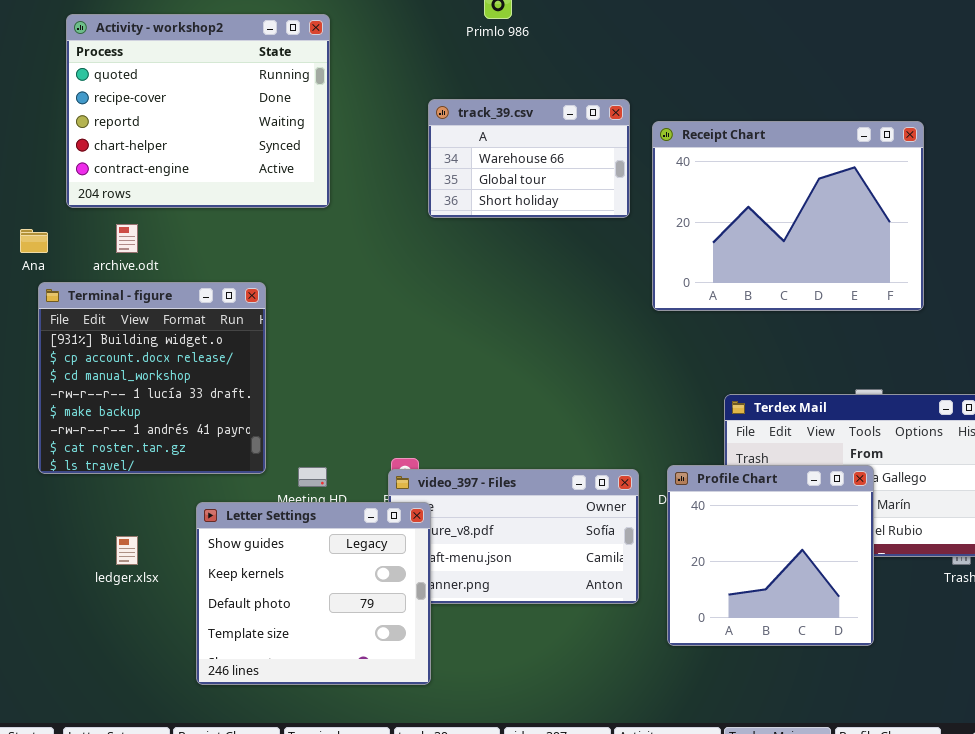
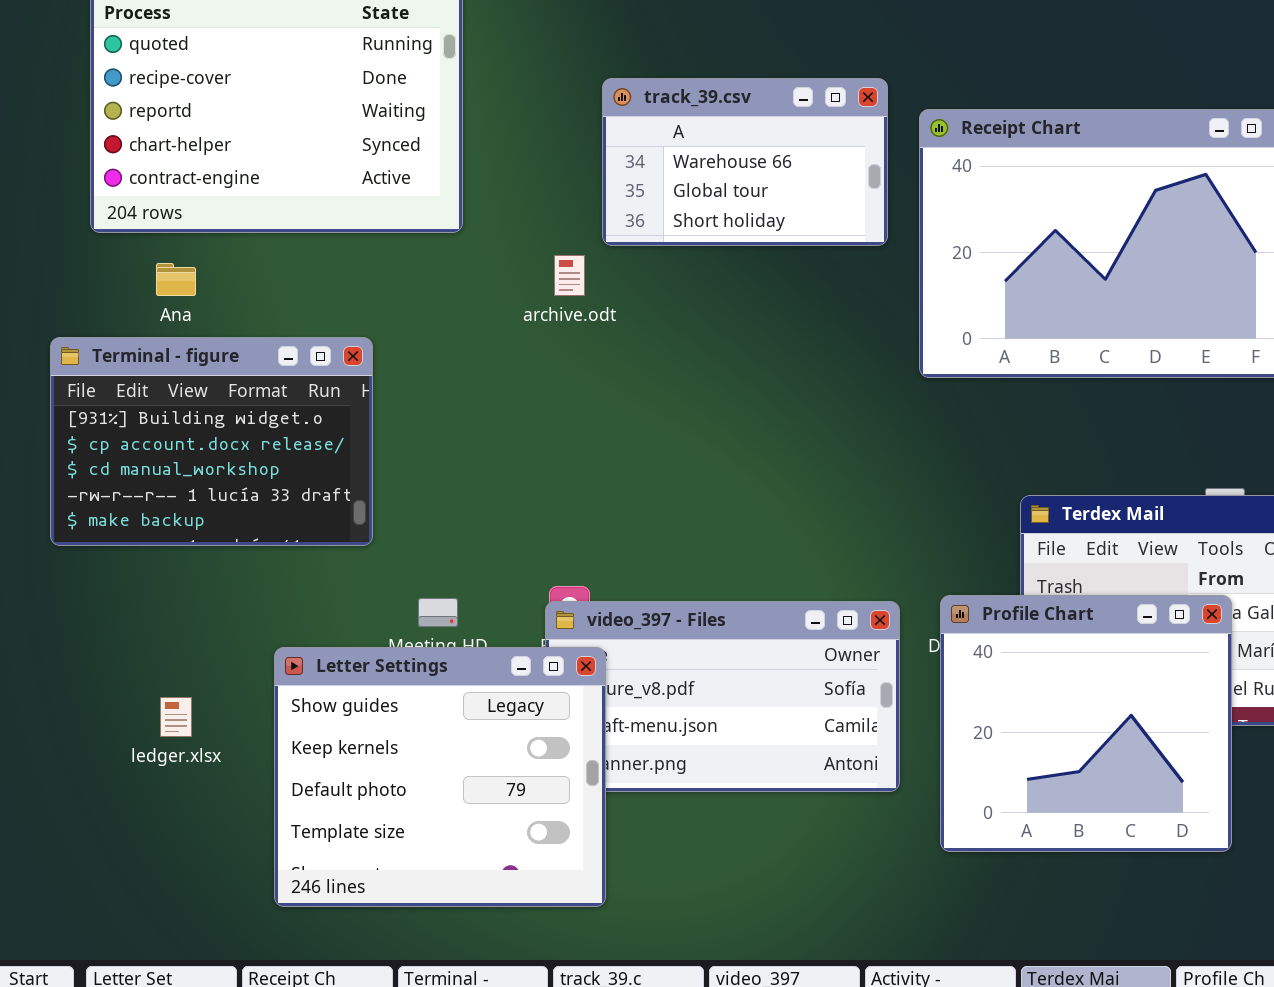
archive.odt: [116,224,138,253] -> [554,255,585,296], moved
Ana: [20,229,48,253] -> [156,263,196,296], moved
Terminal - figure: [38,282,266,474] -> [50,337,373,546], resized

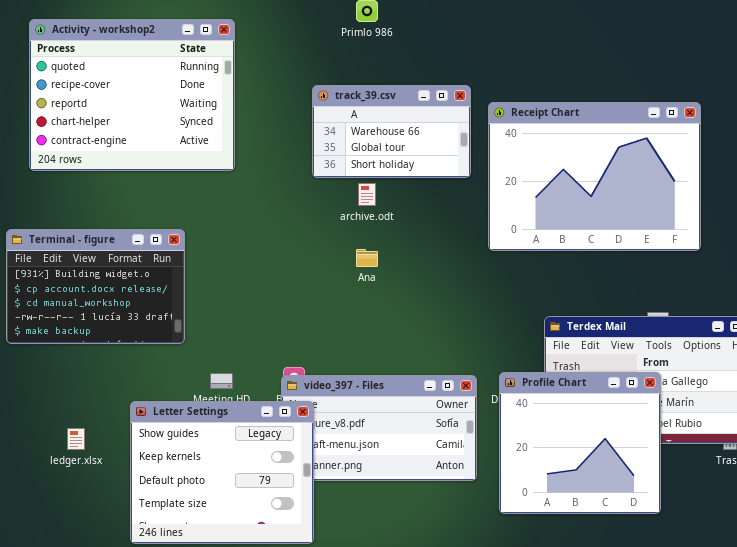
archive.odt: [554,255,585,296] -> [358,183,376,206], moved
Ana: [156,263,196,296] -> [356,249,378,267], moved

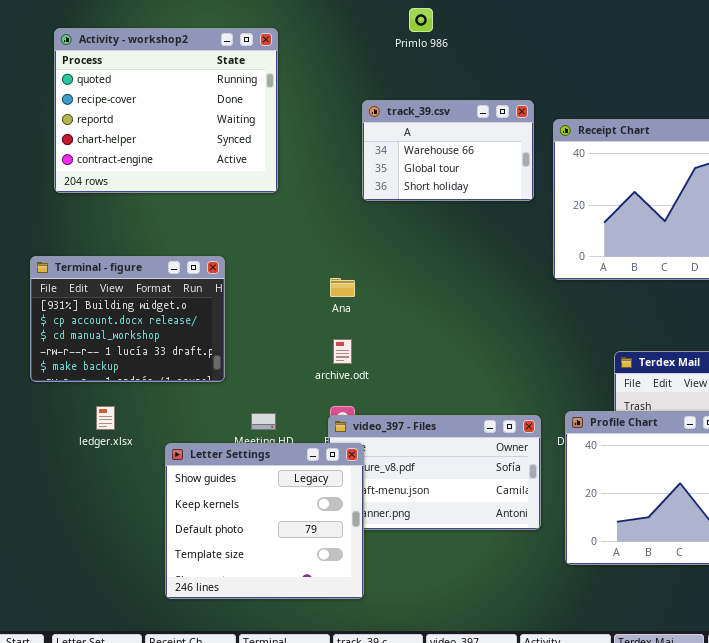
archive.odt: [358,183,376,206] -> [333,339,352,364], moved
Ana: [356,249,378,267] -> [330,278,355,297], moved
ledger.xlsx: [67,428,85,450] -> [96,406,115,430], moved

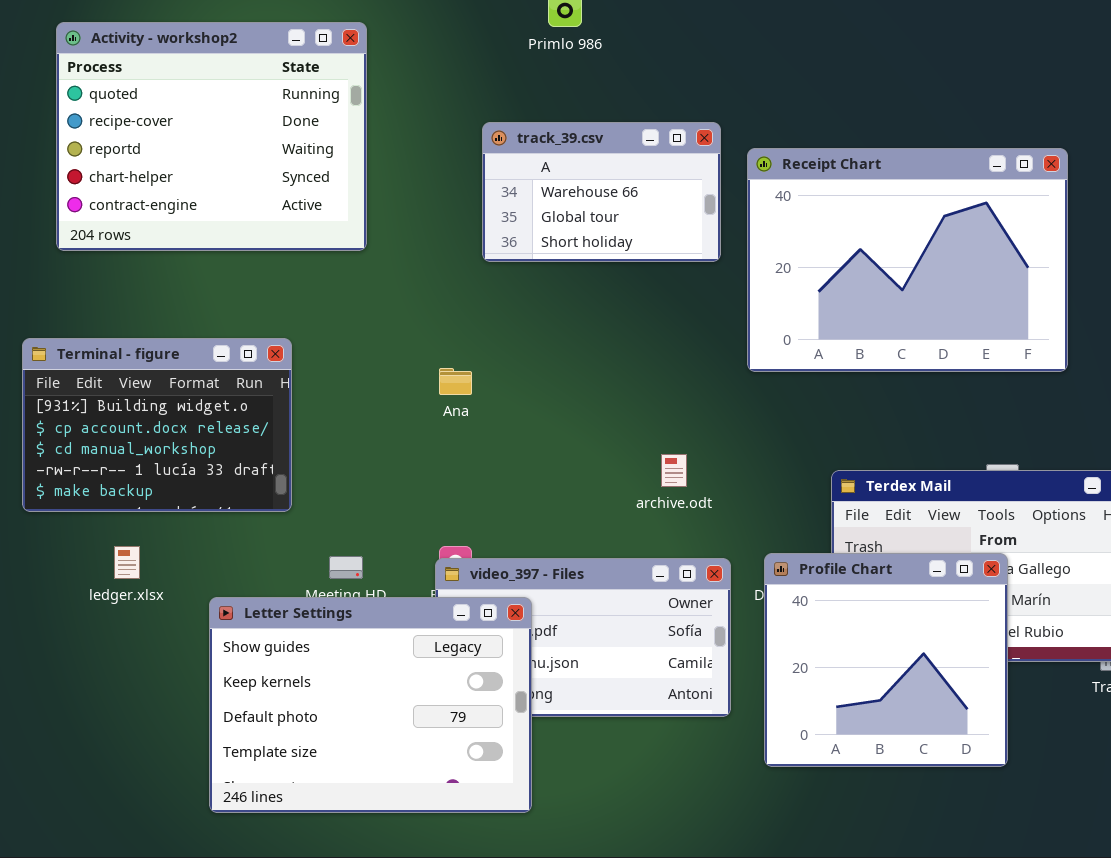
archive.odt: [333,339,352,364] -> [661,454,687,487], moved
Letter Settings: [165,443,364,599] -> [209,597,532,813], resized

